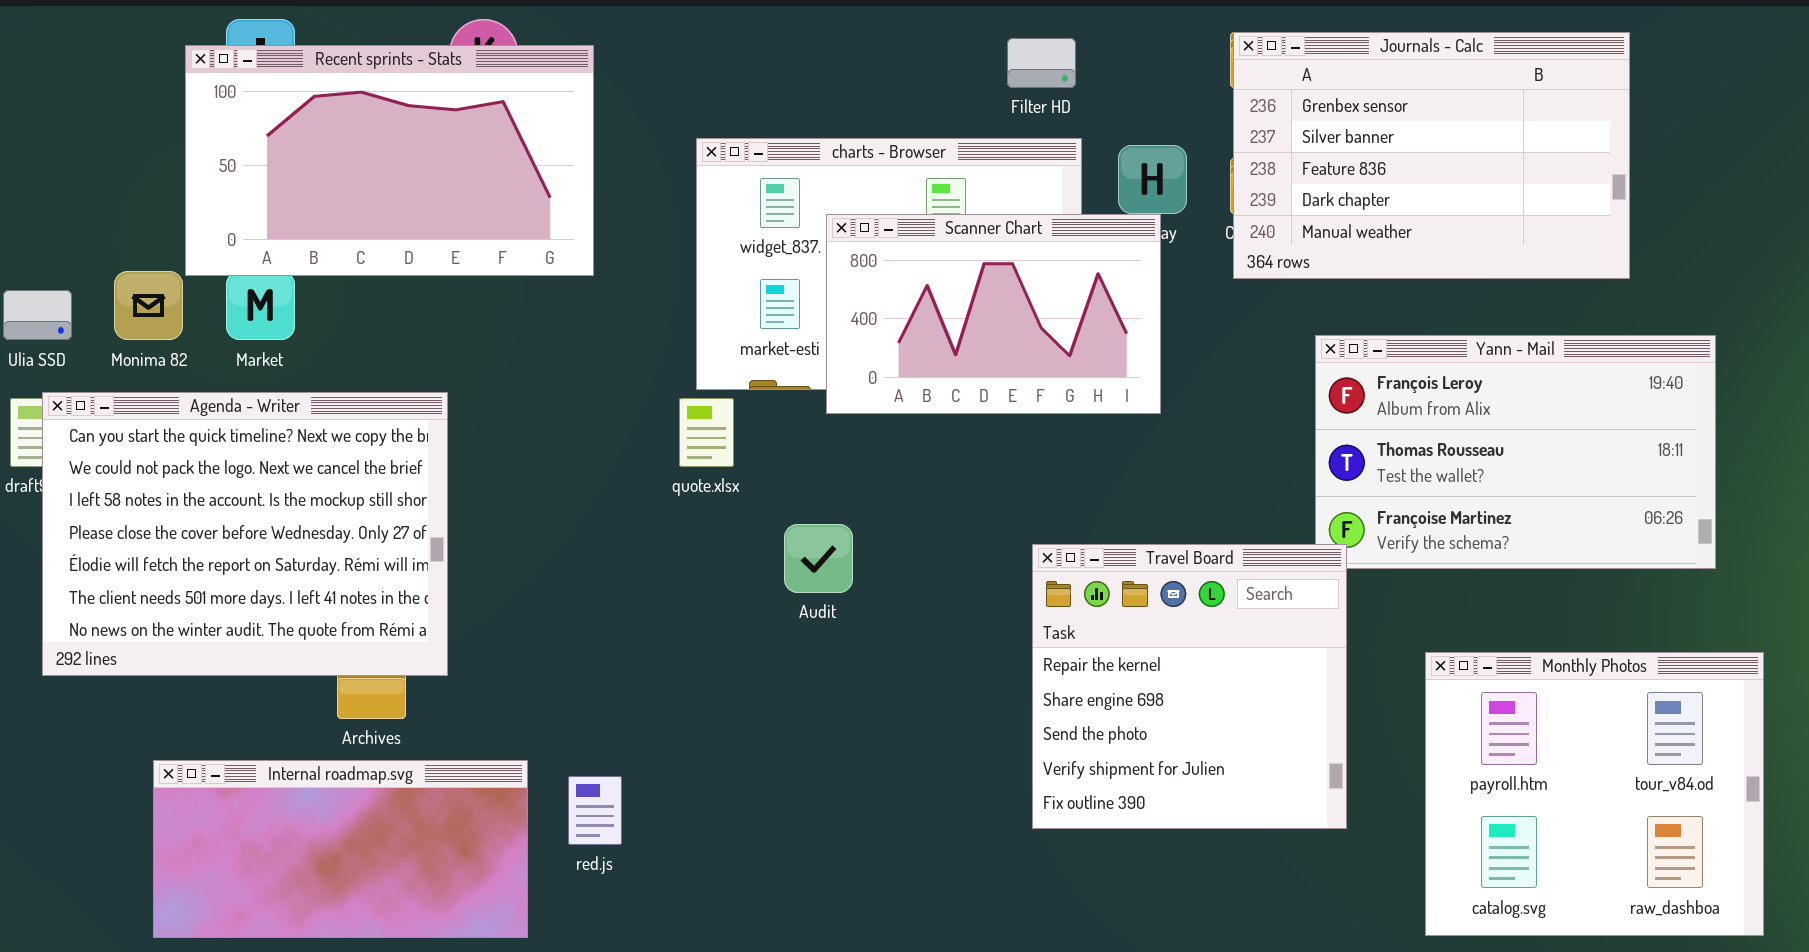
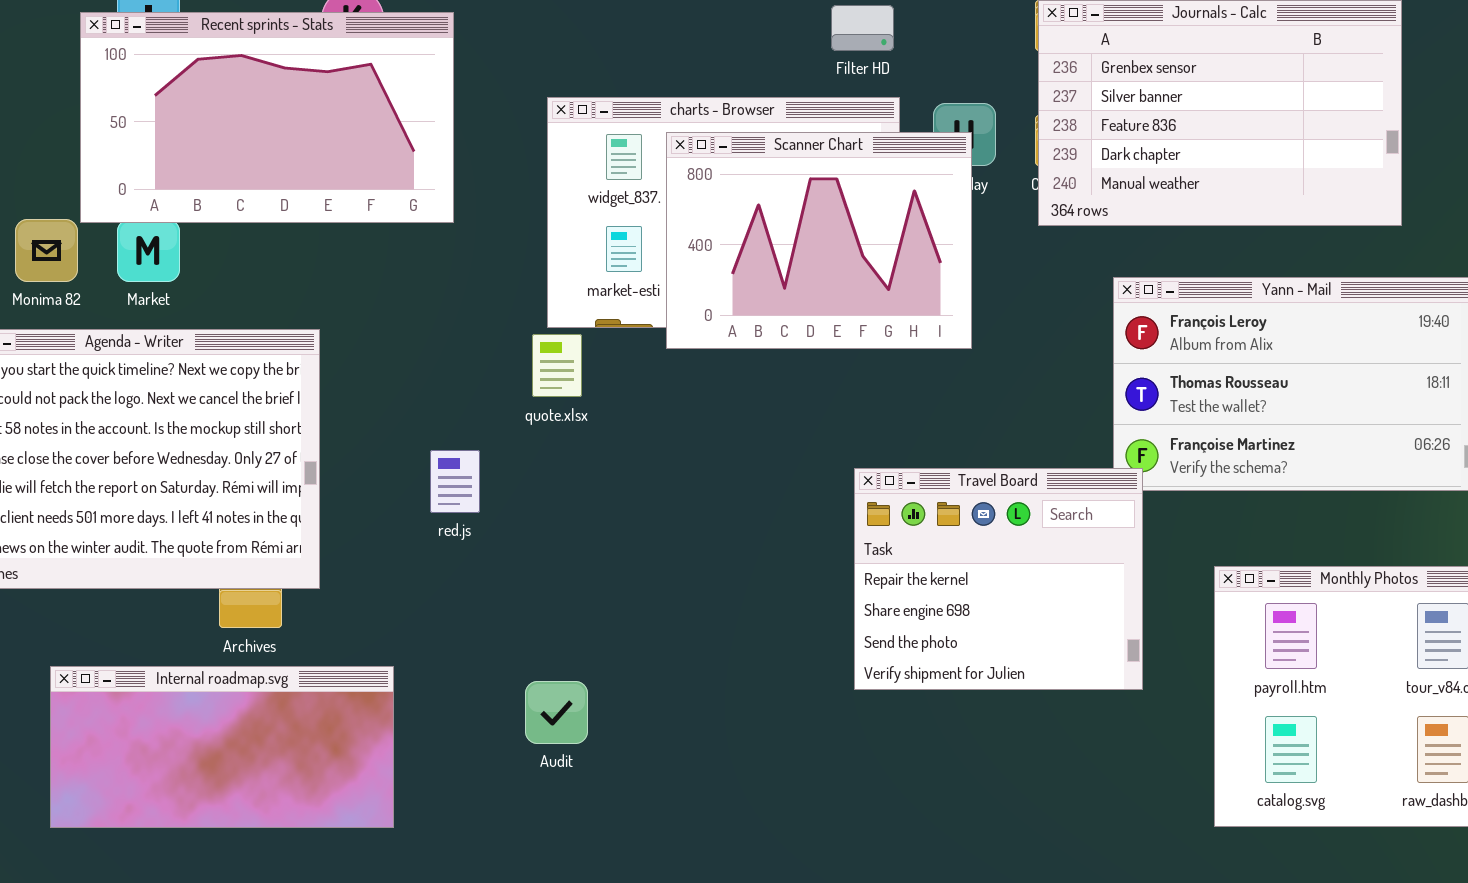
Scanner Chart: [826,214,1161,414] -> [666,132,972,349], resized
Audit: [784,524,853,593] -> [525,681,588,744], moved
Travel Board: [1032,544,1347,829] -> [854,468,1143,690], resized
red.js: [568,776,622,845] -> [430,450,480,513], moved

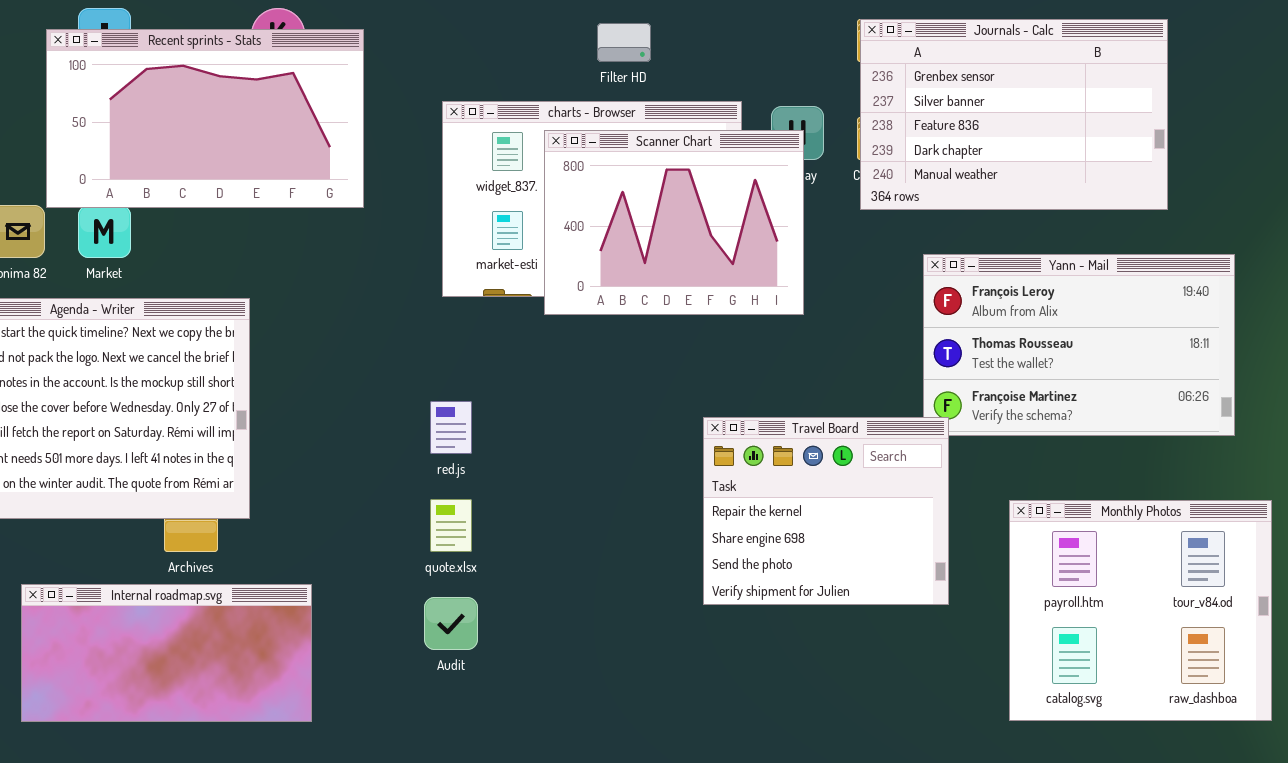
Filter HD: [831,5,894,51] -> [597,23,651,62], moved
quote.xlsx: [532,334,582,397] -> [430,499,472,552], moved
red.js: [430,450,480,513] -> [430,401,472,454], moved

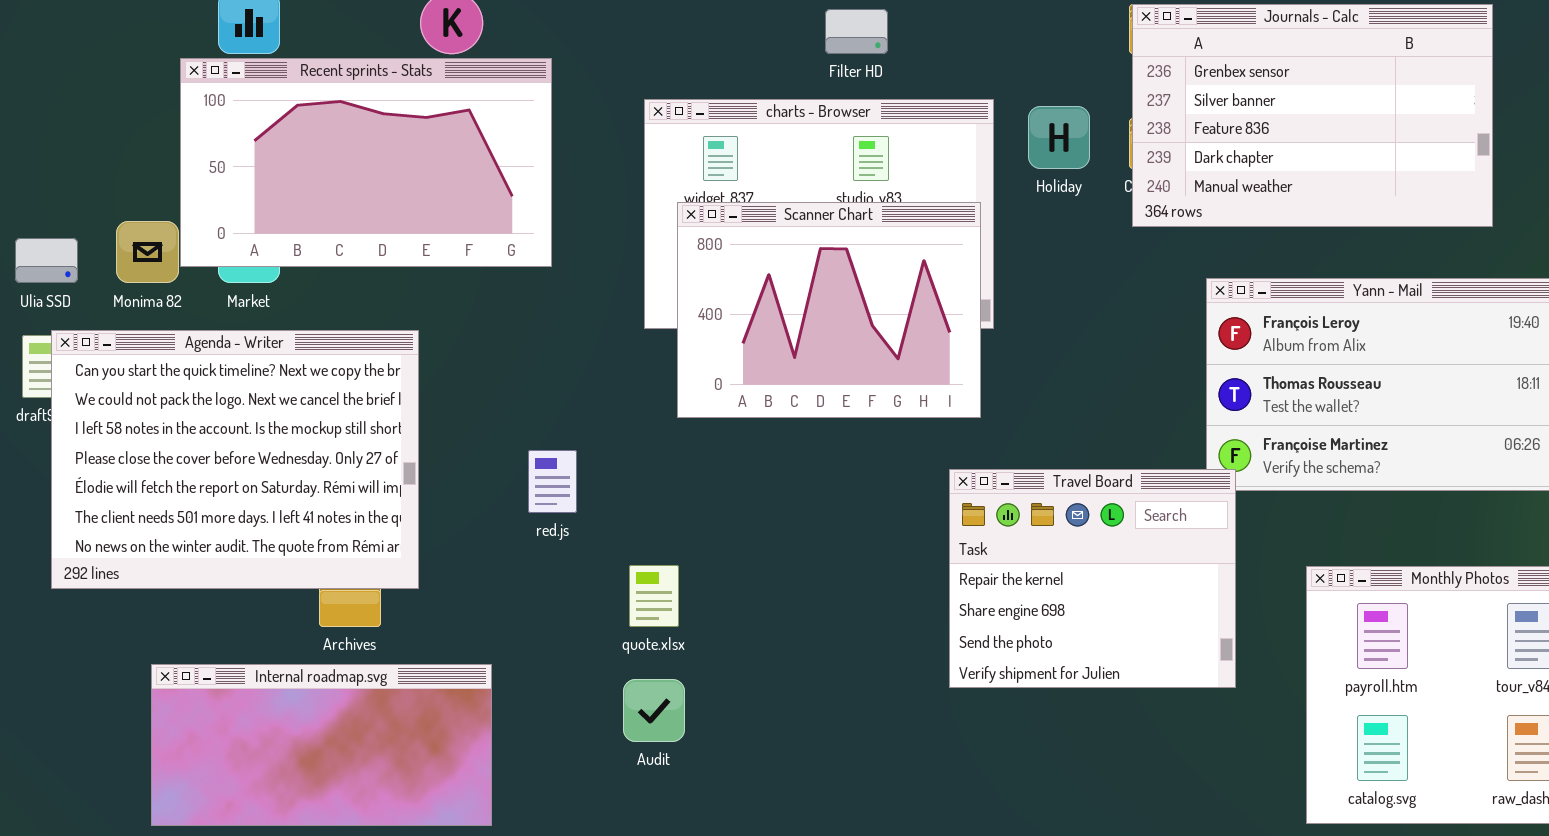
Recent sprints - Stats: [46,29,364,208] -> [180,58,552,267], moved
Scanner Chart: [544,130,804,315] -> [677,202,981,418], moved
red.js: [430,401,472,454] -> [528,450,577,513], moved

